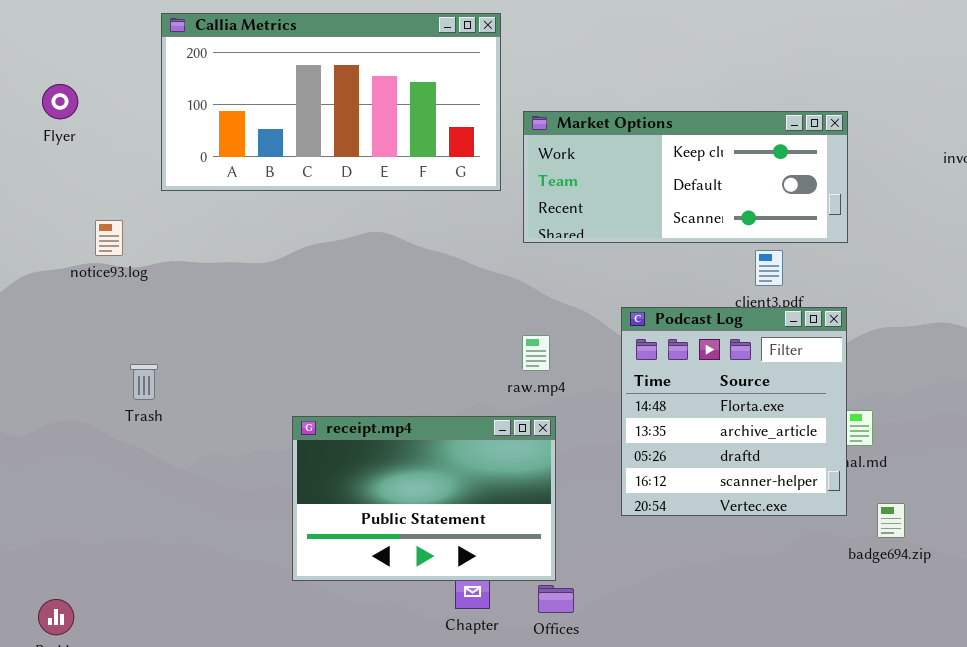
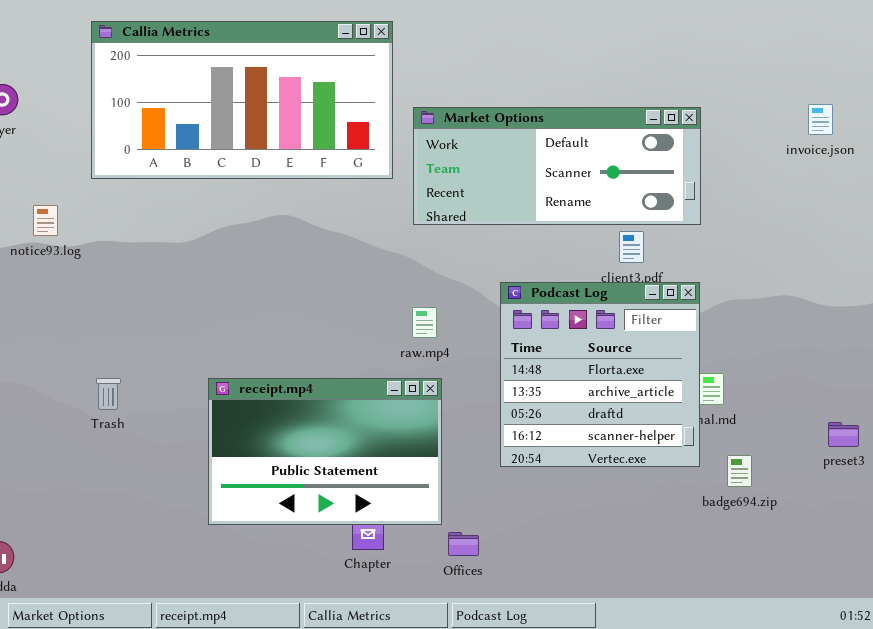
Market Options: [523,111,848,243] -> [413,107,701,225], scrolled down 1 row
Trash: [130,364,158,400] -> [96,378,121,410], moved
Offices: [538,585,574,613] -> [448,532,479,556], moved

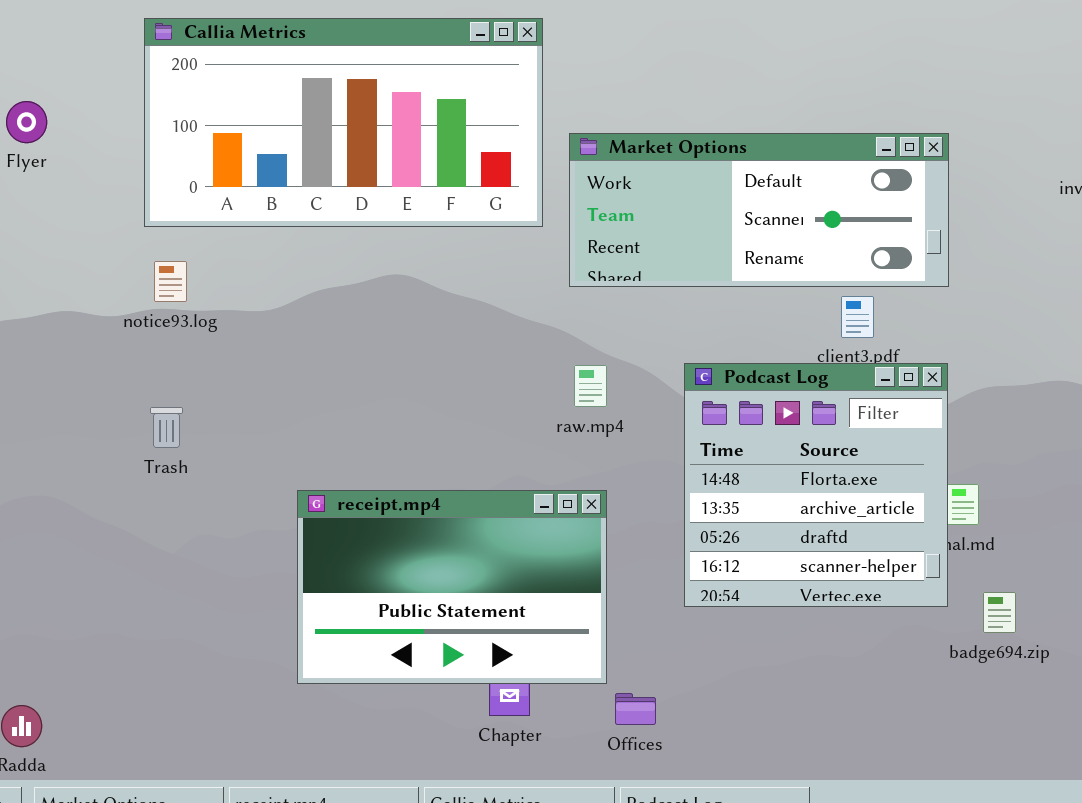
notice93.log: [33,205,58,236] -> [154,261,187,302], moved
raw.mp4: [412,307,437,338] -> [574,365,607,407], moved
Trash: [96,378,121,410] -> [150,407,183,448], moved

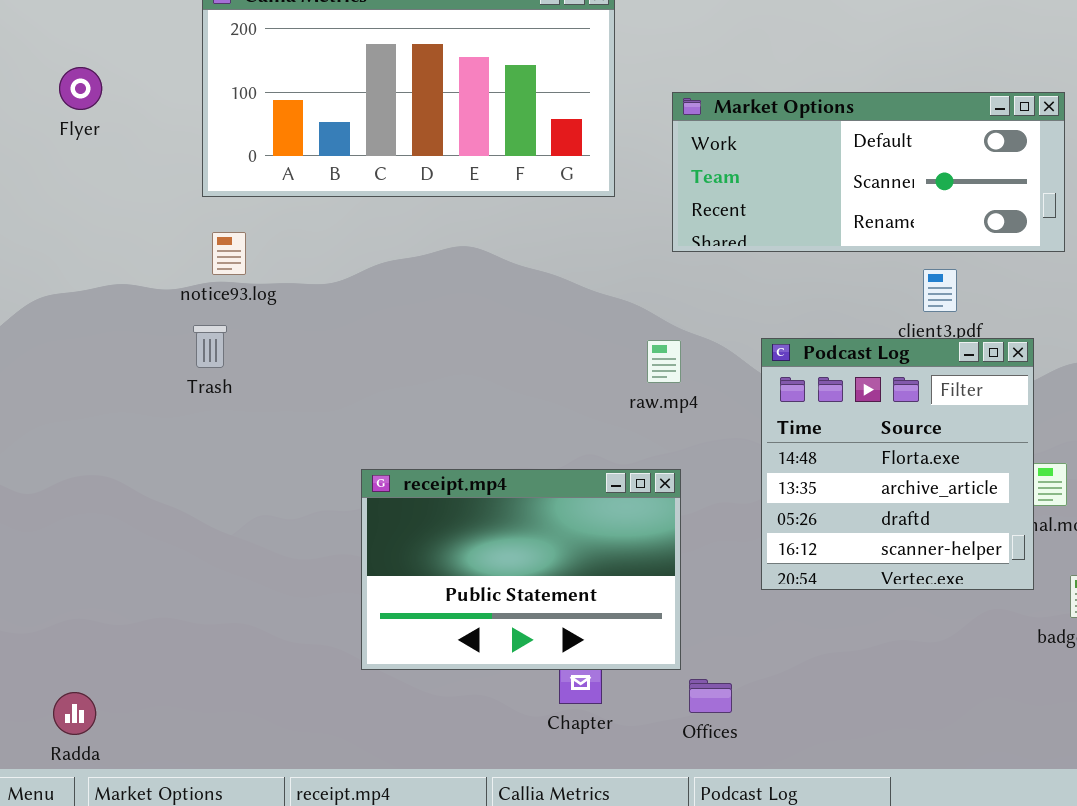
Market Options: [569,133,949,287] -> [672,92,1065,252], moved
Trash: [150,407,183,448] -> [193,325,227,368], moved

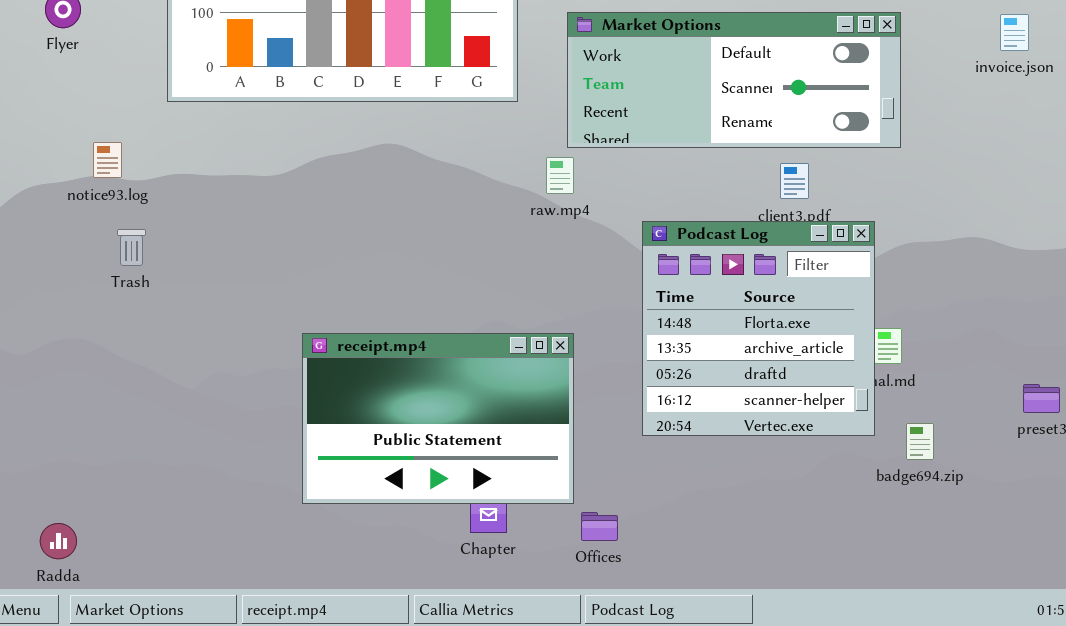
notice93.log: [212,232,246,275] -> [93,142,122,178], moved
Trash: [193,325,227,368] -> [117,229,146,266], moved
raw.mp4: [647,340,681,383] -> [546,157,574,194], moved

